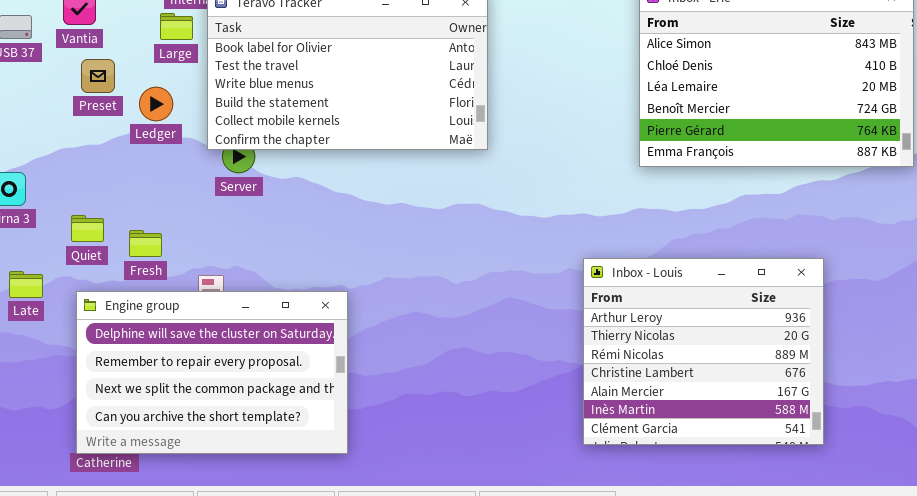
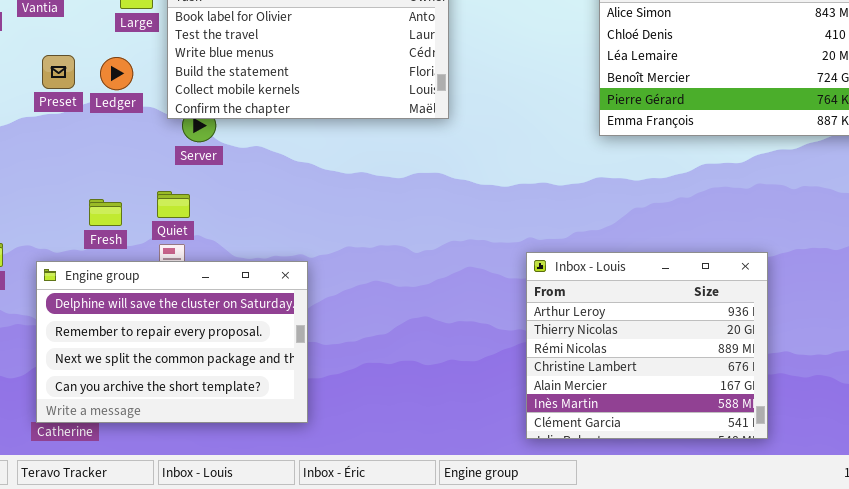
Preset: [81,59,115,93] -> [42,55,75,89], moved
Quiet: [71,215,104,242] -> [157,191,190,218], moved
Inbox - Louis: [583,258,824,445] -> [526,252,768,439], moved

